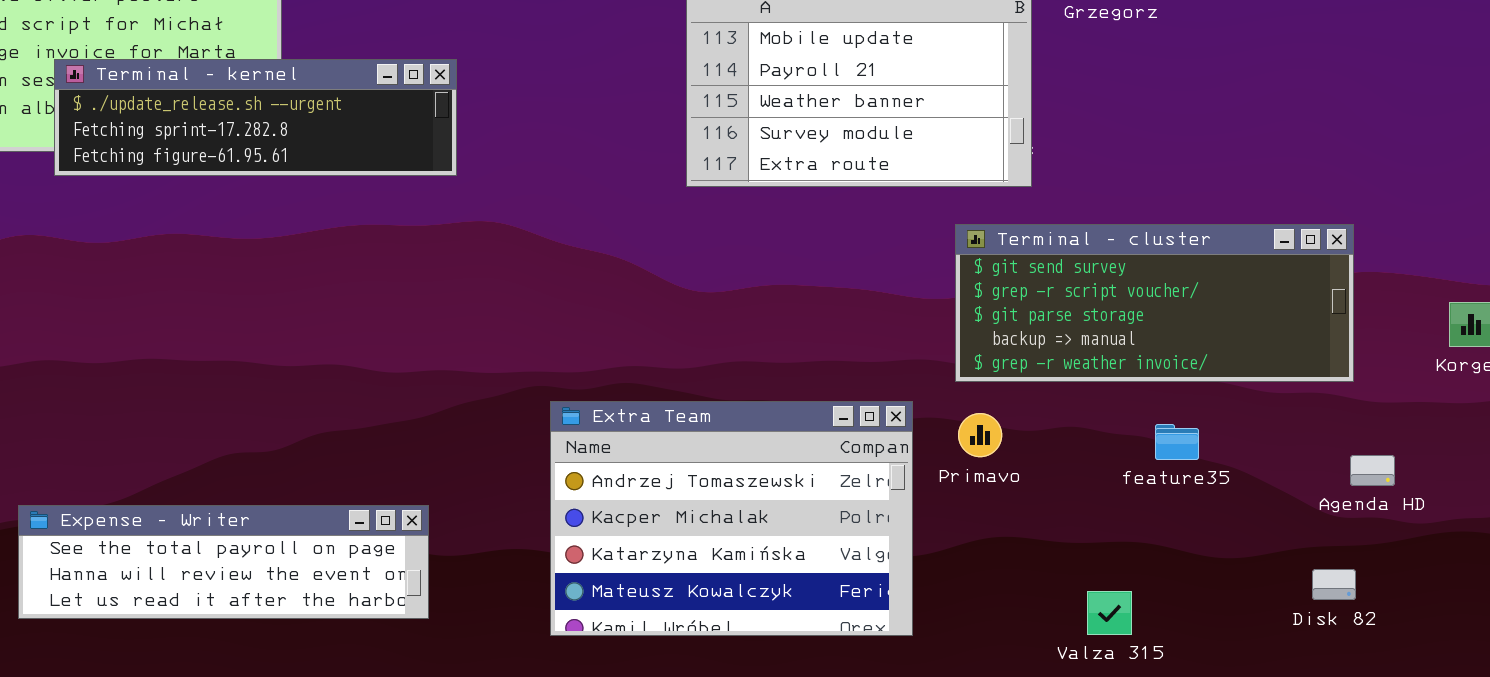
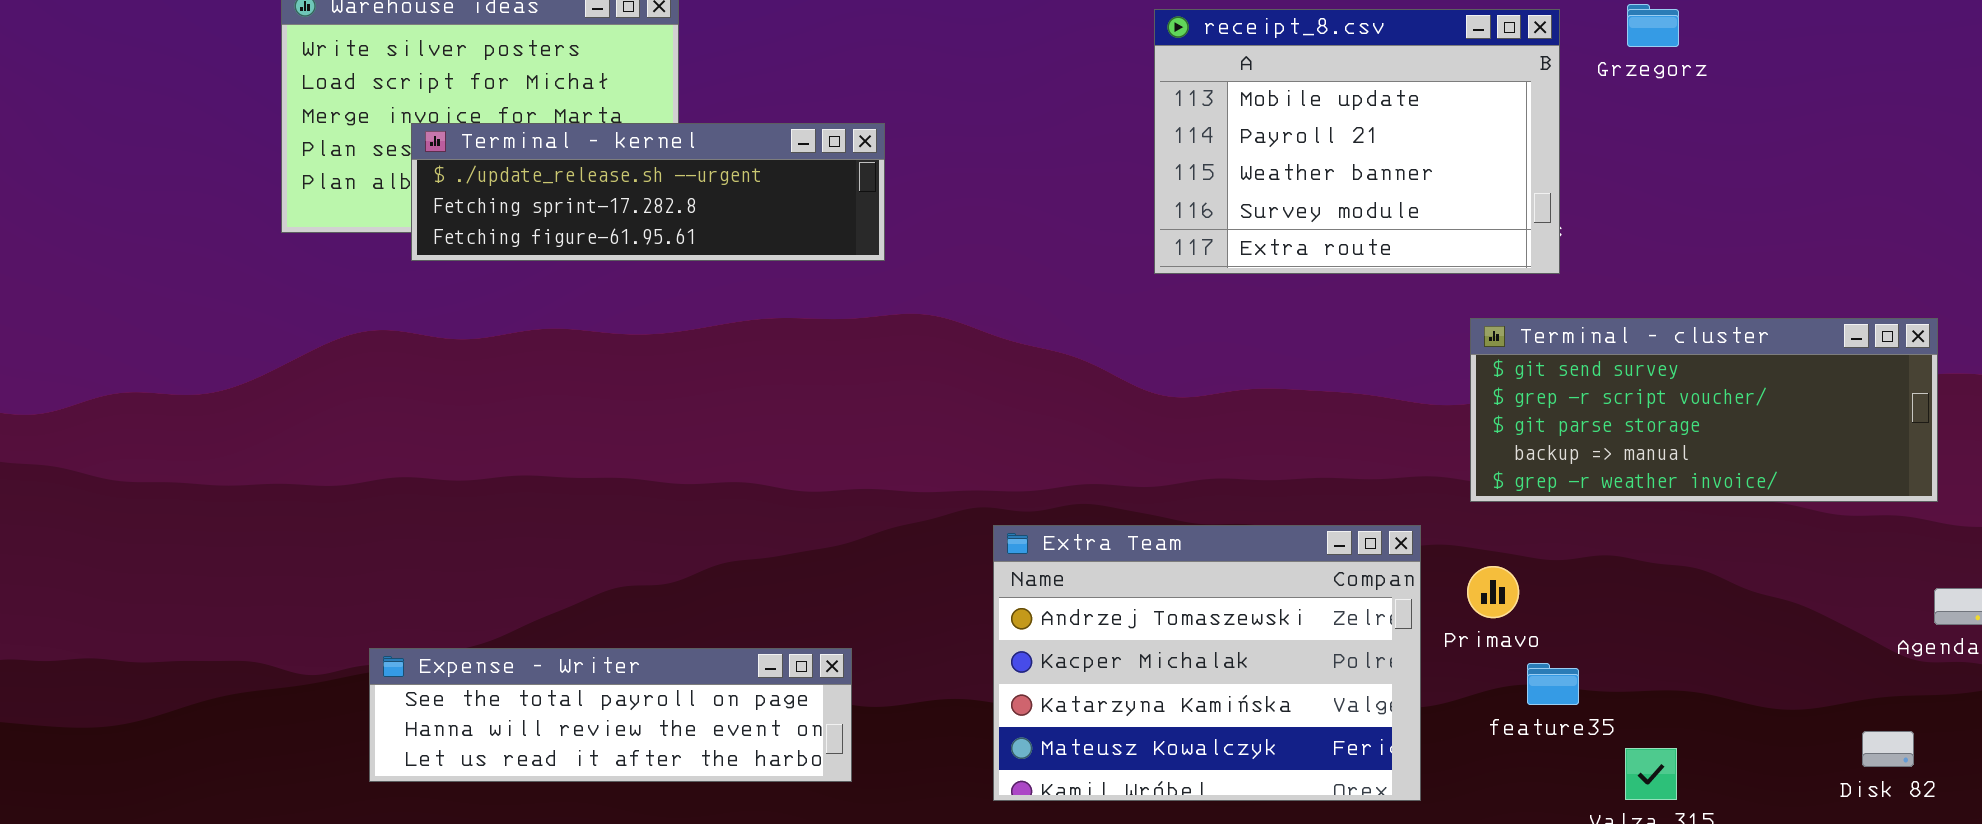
Primavo: [958,413,1002,457] -> [1467,566,1519,618], moved
feature35: [1155,424,1199,460] -> [1527,663,1579,705], moved
Disk 82: [1312,569,1356,600] -> [1862,731,1914,767], moved

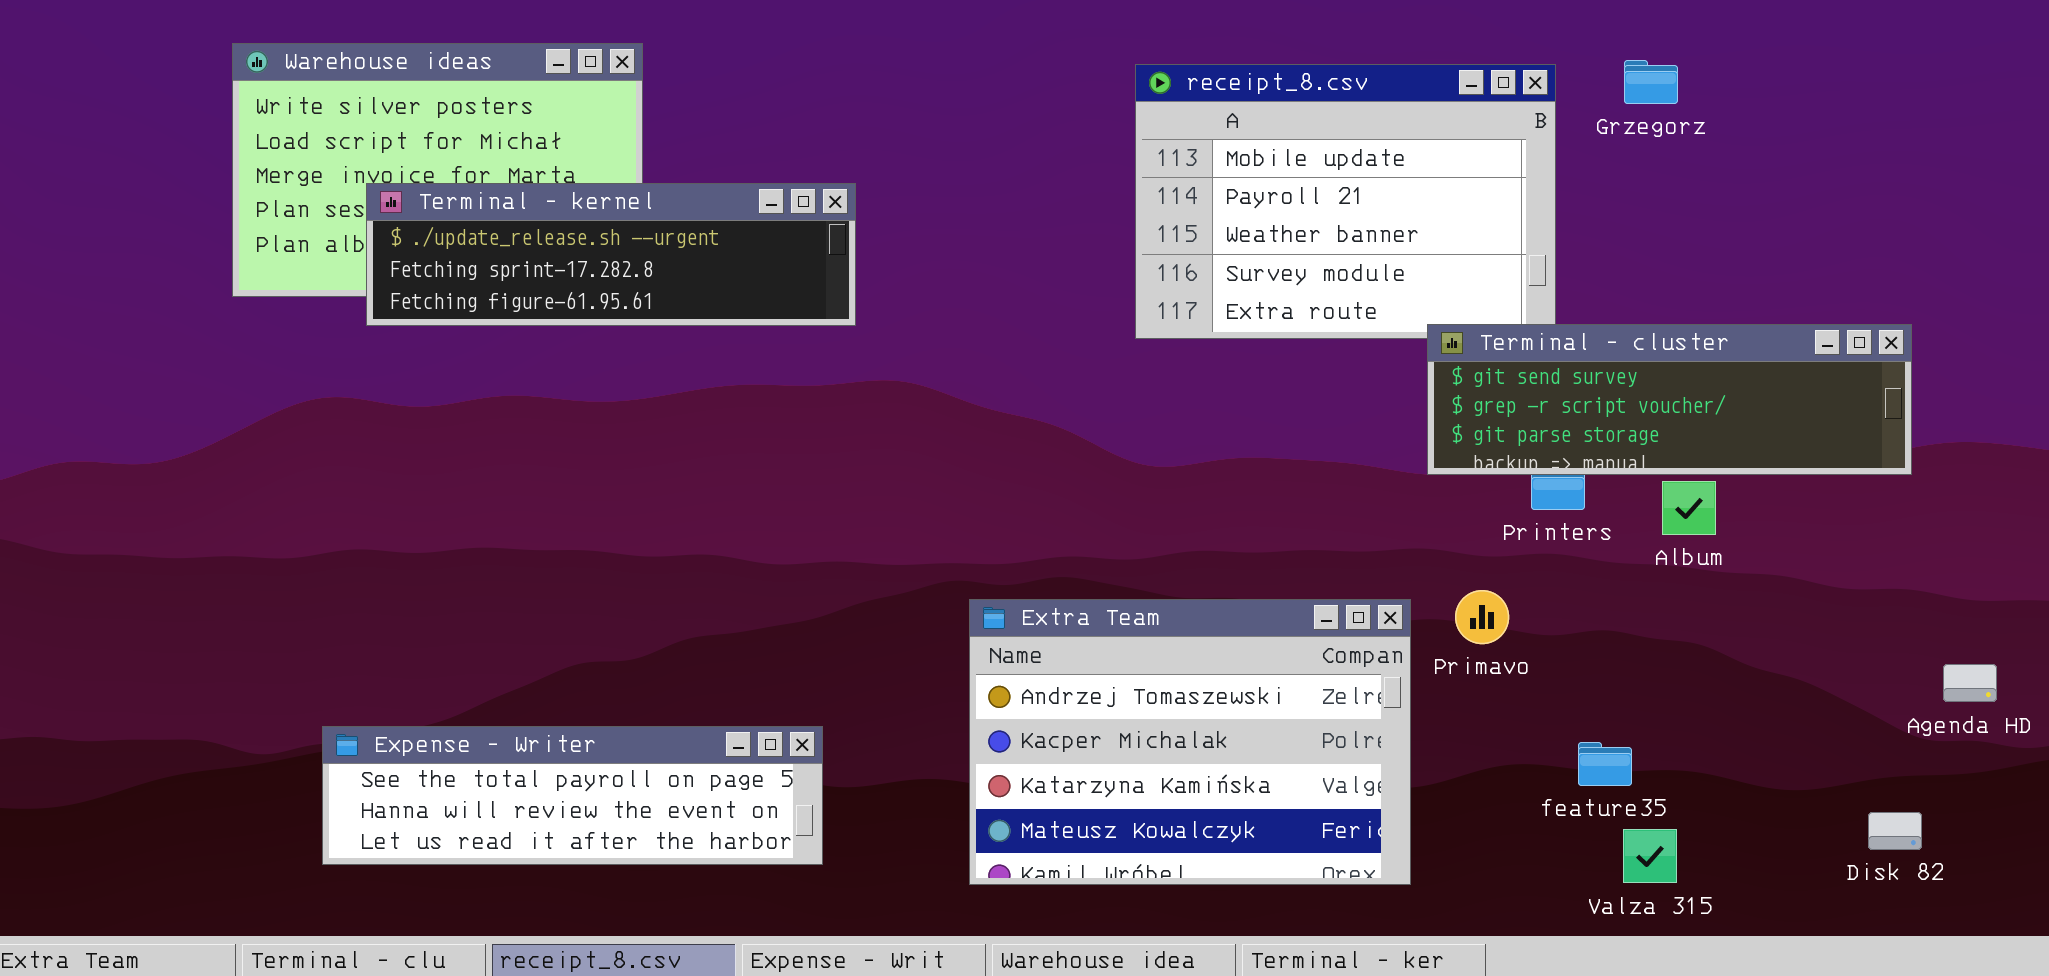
Terminal - cluster: [1470,318,1938,502] -> [1427,324,1912,475], moved, resized
Primavo: [1467,566,1519,618] -> [1455,590,1509,644], moved
feature35: [1527,663,1579,705] -> [1578,742,1632,786], moved

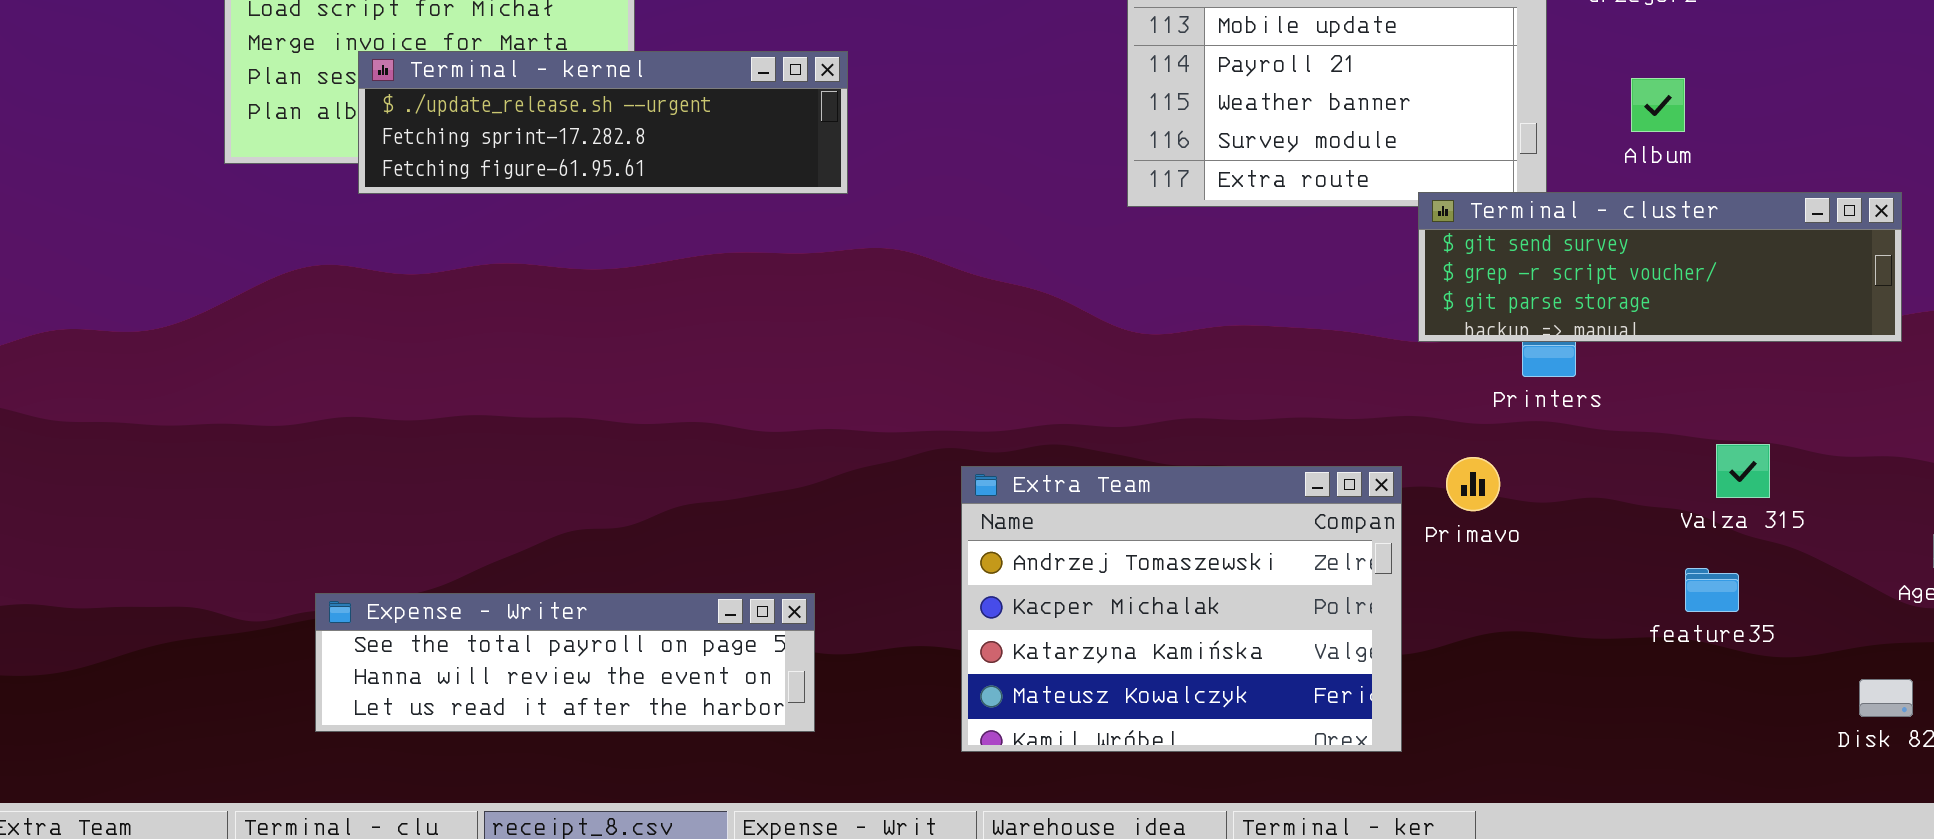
Album: [1662,481,1716,535] -> [1631,78,1685,132], moved
feature35: [1578,742,1632,786] -> [1685,568,1739,612], moved
Valza 315: [1623,829,1677,883] -> [1716,444,1770,498], moved

